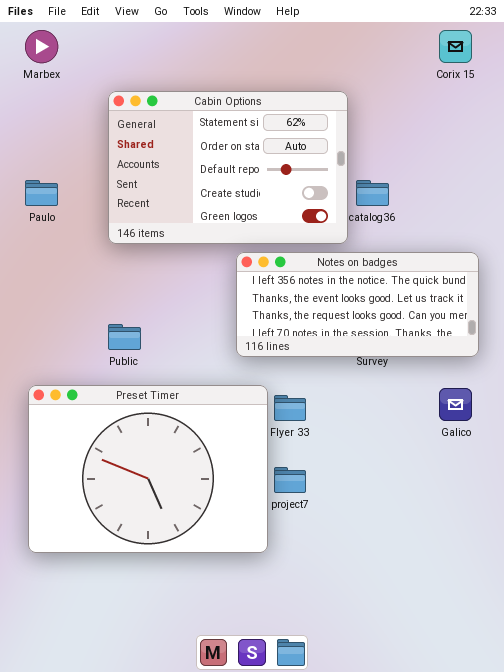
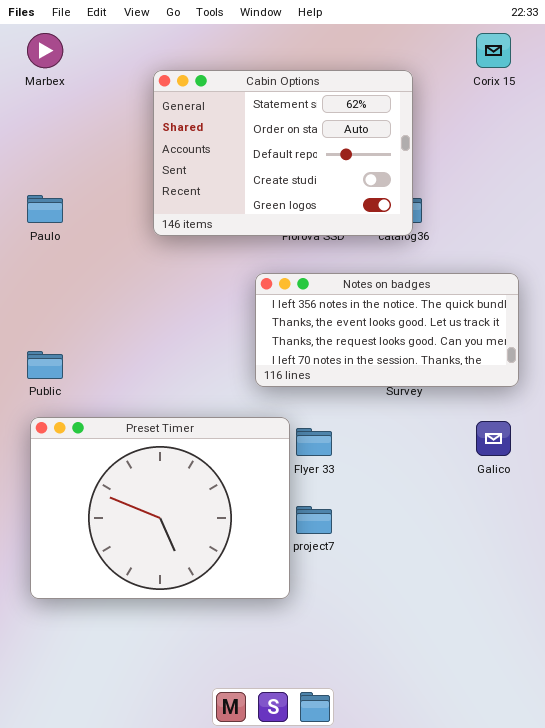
Cabin Options: [108,91,348,244] -> [153,70,413,236], moved
Public: [108,324,141,350] -> [27,351,63,379], moved

